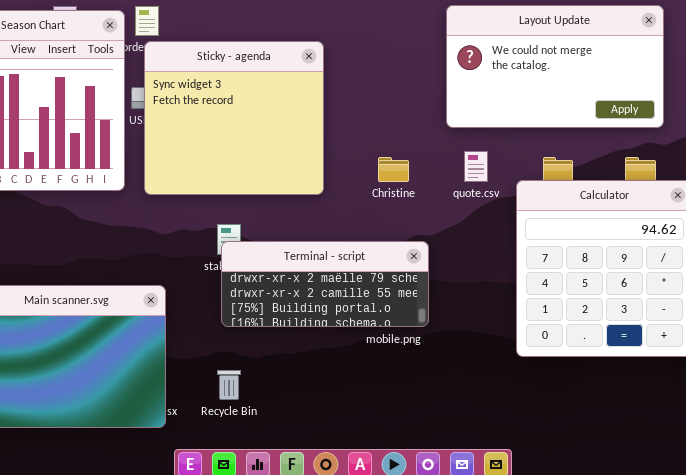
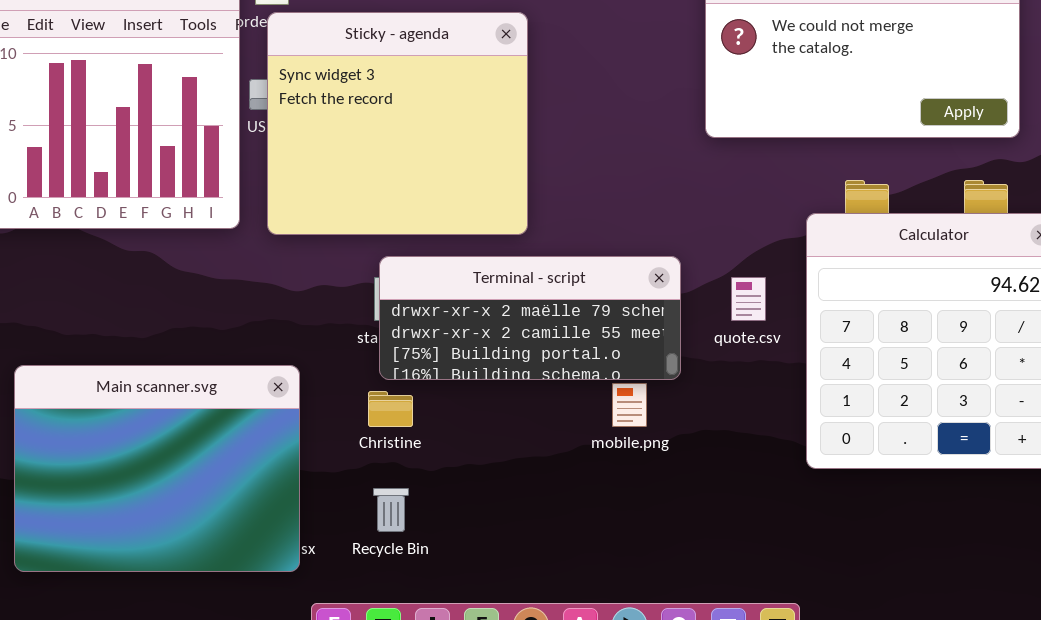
quote.csv: [464,151,488,182] -> [731,277,766,321], moved
Christine: [378,157,409,182] -> [368,391,413,427], moved
Terminal - script: [221,241,429,327] -> [379,256,681,380], moved

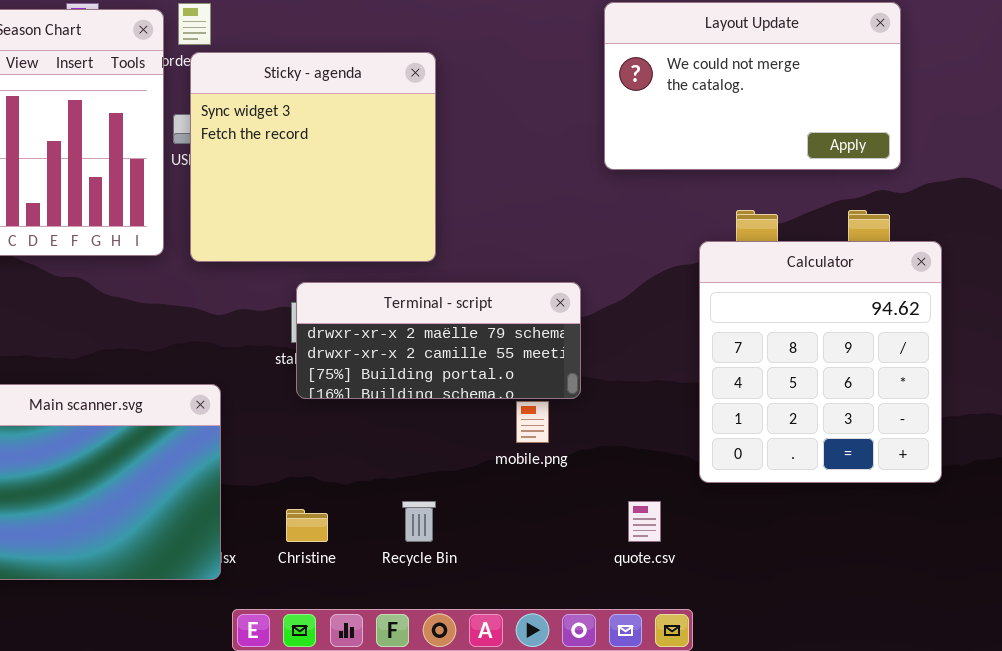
quote.csv: [731,277,766,321] -> [628,501,661,542], moved
Christine: [368,391,413,427] -> [286,509,328,542], moved
Recycle Bin: [373,488,409,532] -> [402,501,436,542], moved

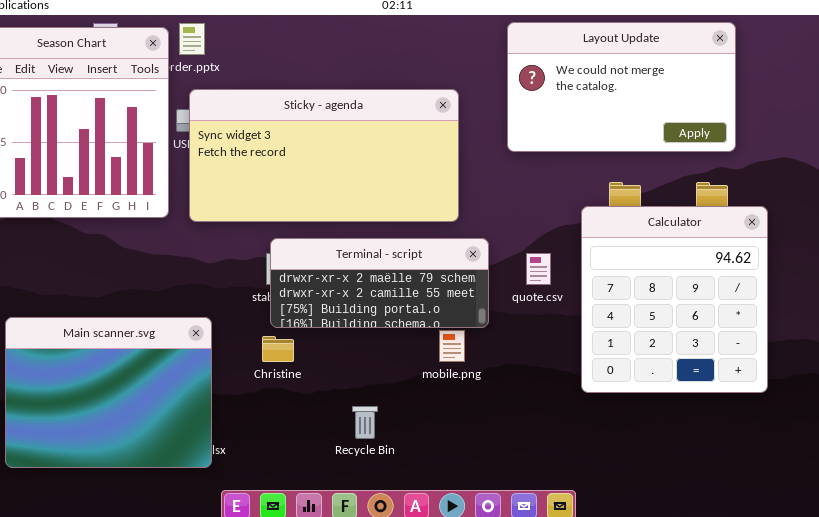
Sticky - agenda: [190,52,436,262] -> [189,89,459,222], resized
quote.csv: [628,501,661,542] -> [526,253,551,285], moved
Christine: [286,509,328,542] -> [262,336,294,362], moved

